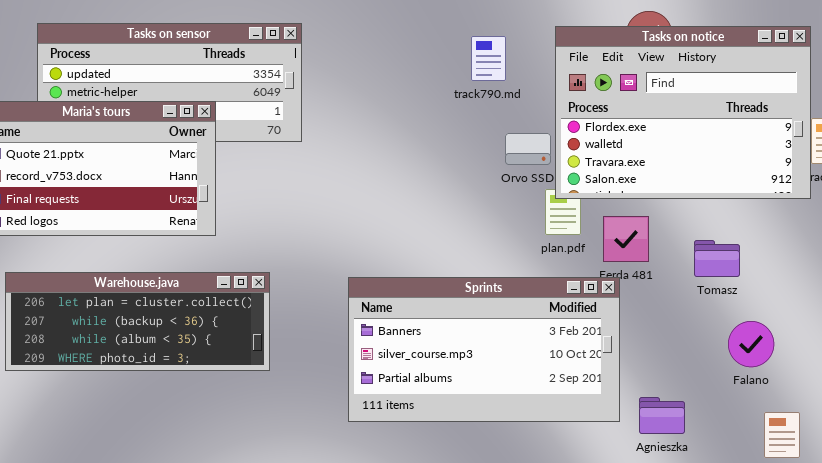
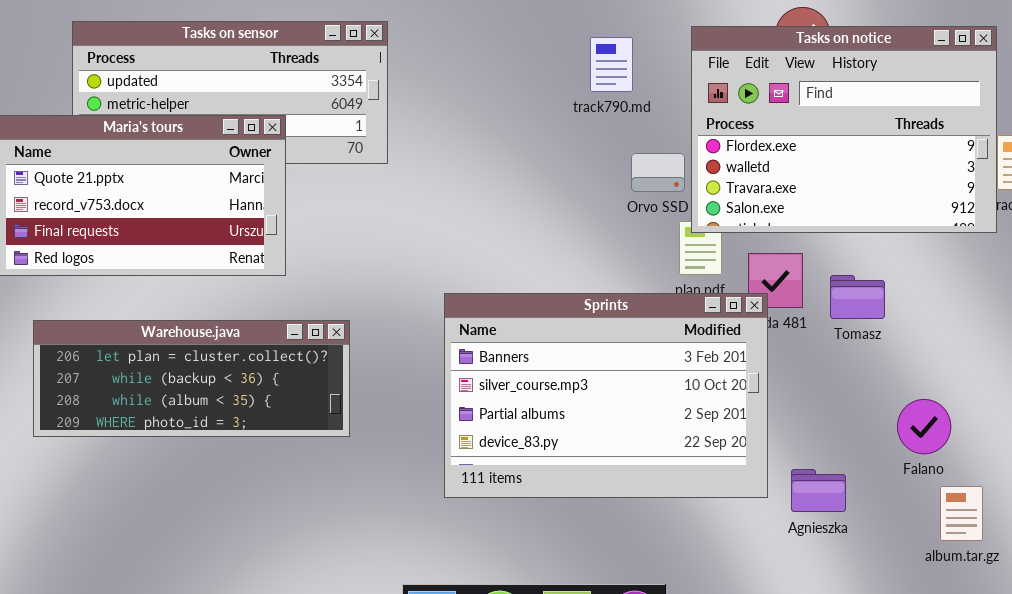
Tomasz: [694,240,740,277] -> [830,275,885,319], moved
Sprints: [348,277,620,422] -> [444,293,768,498], resized
Falano: [728,321,774,367] -> [897,399,951,454], moved

